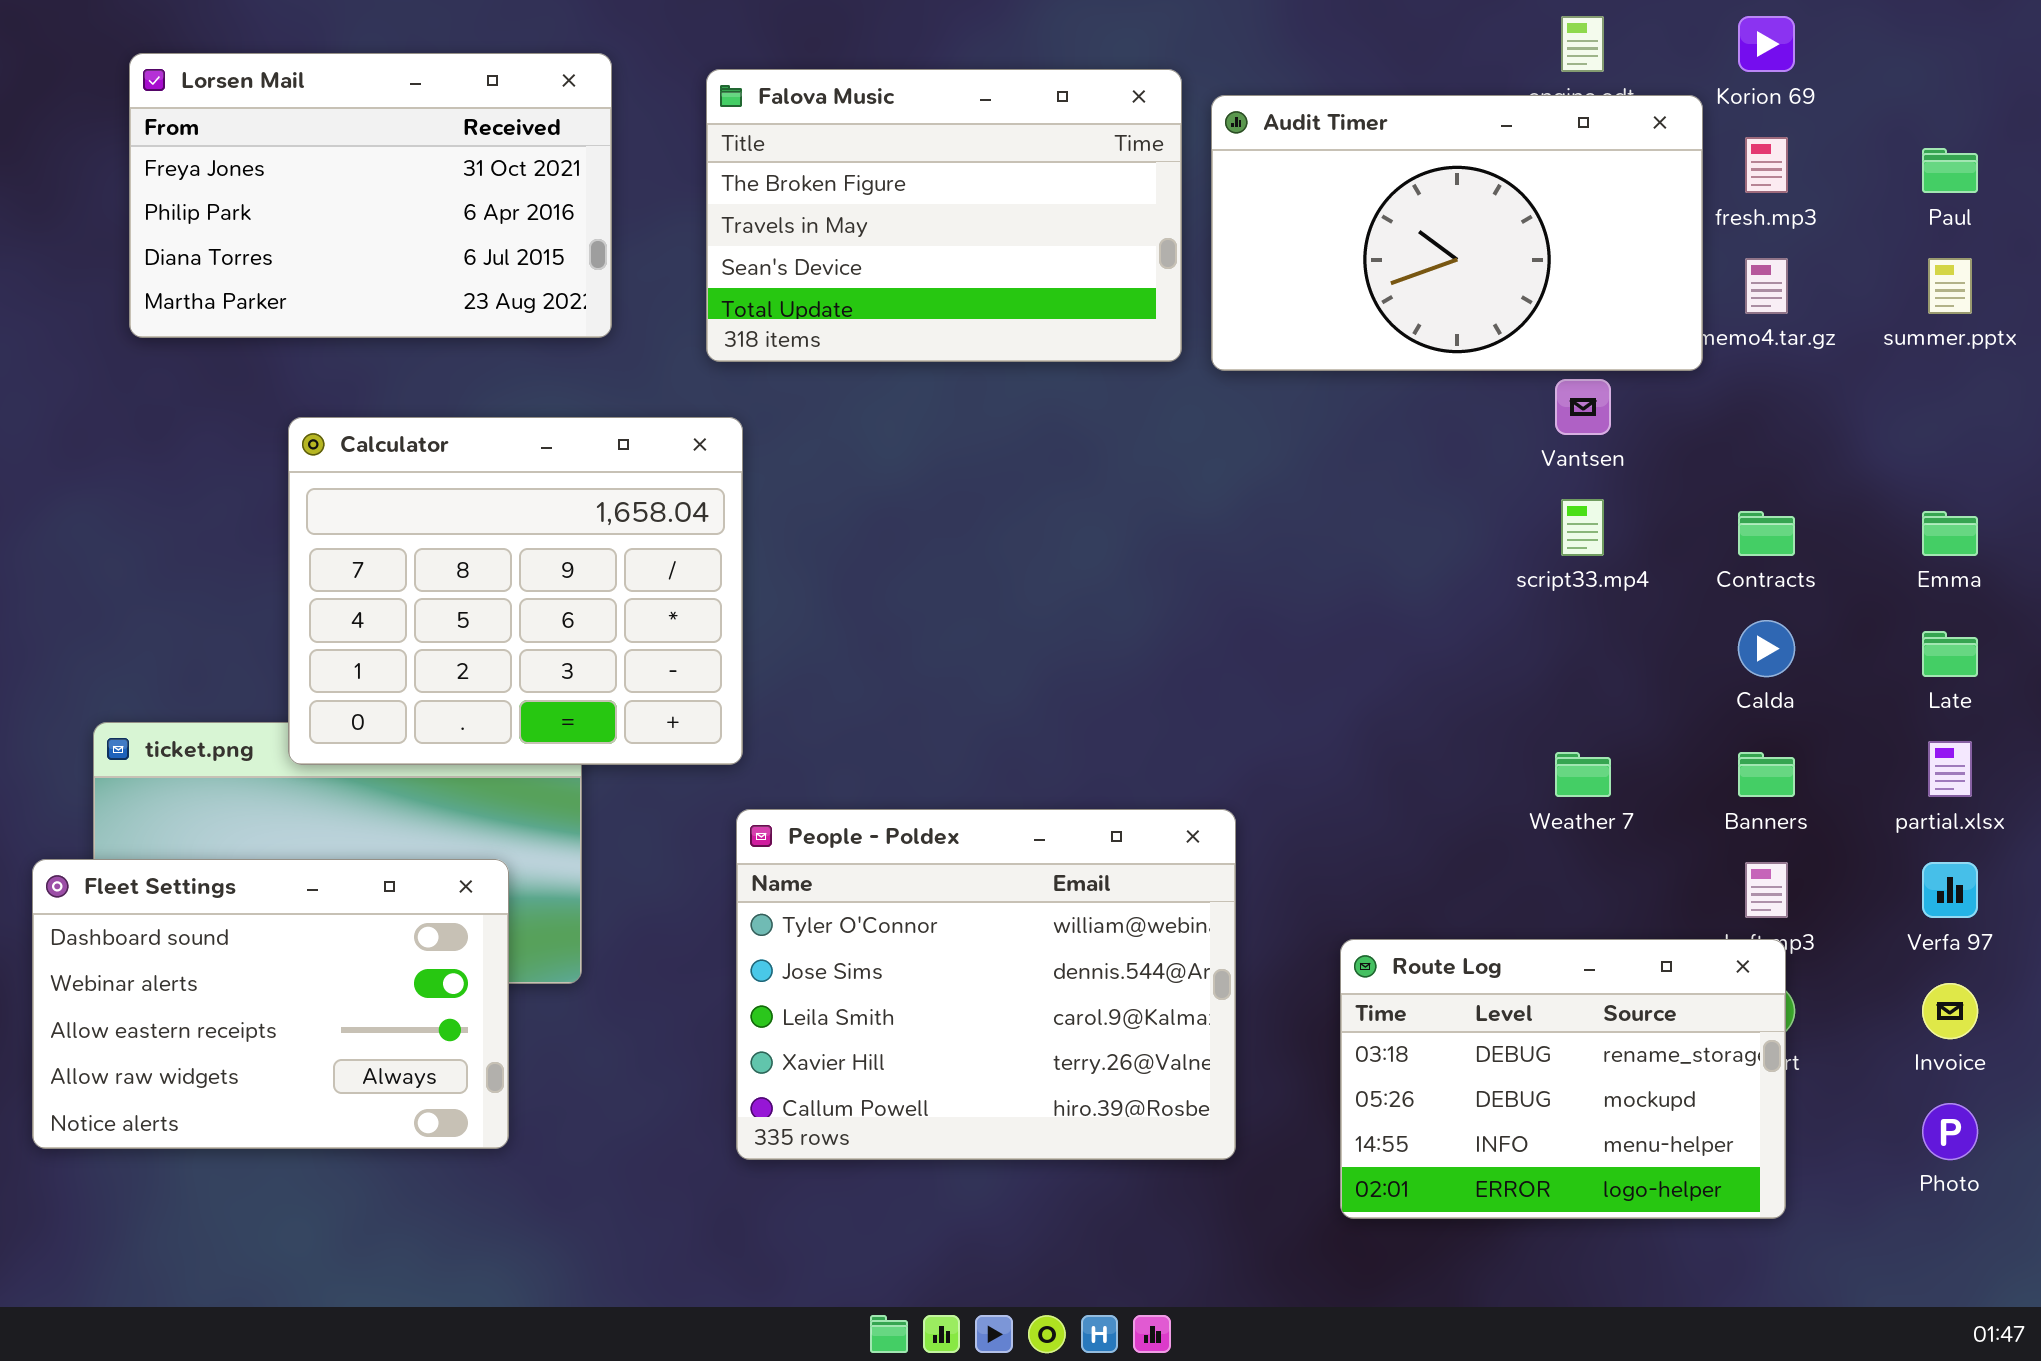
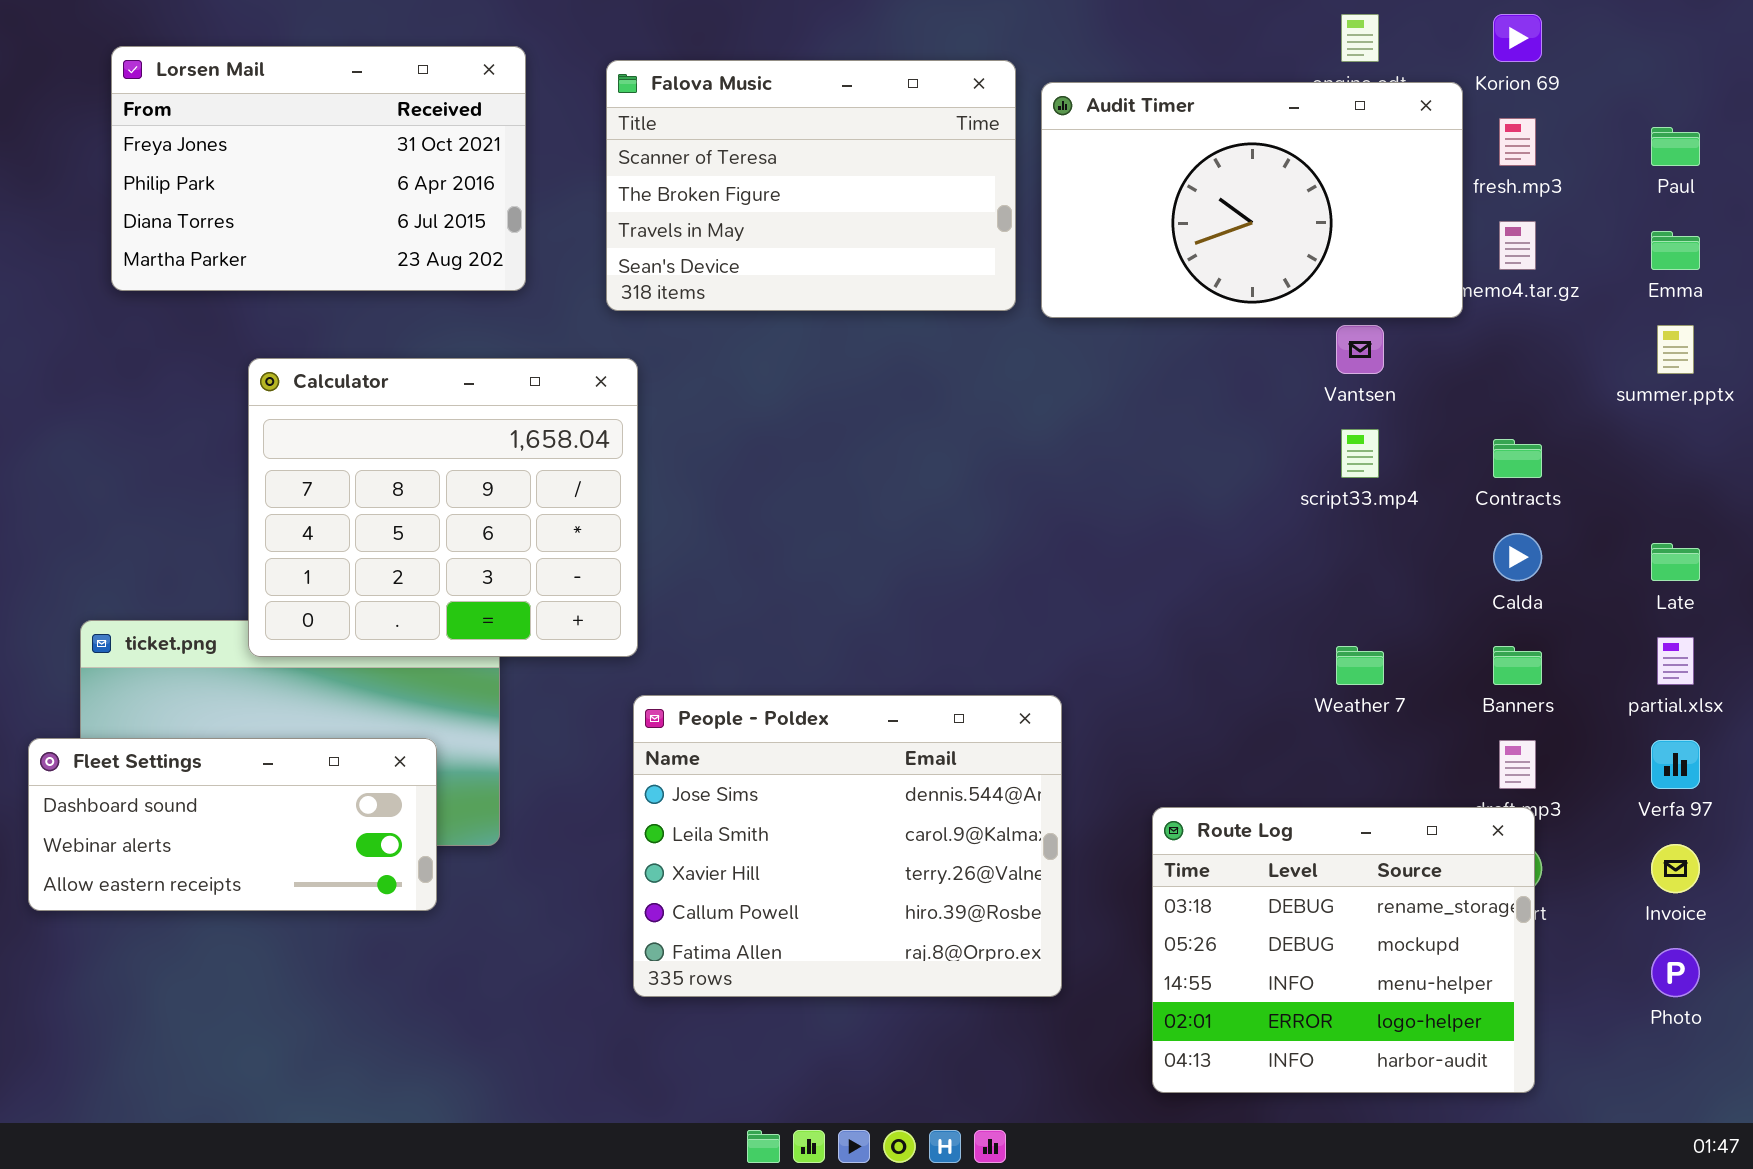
Falova Music: [706,69,1182,362] -> [606,60,1016,311], scrolled up 1 row
summer.pptx: [1928,258,1972,314] -> [1657,325,1694,374], moved
Emma: [1922,511,1978,556] -> [1651,231,1700,270], moved
People - Poldex: [736,809,1236,1160] -> [633,695,1062,997], scrolled down 1 row
Fleet Settings: [32,859,509,1149] -> [28,738,437,911], resized
Route Log: [1340,939,1786,1219] -> [1152,807,1535,1093], resized

